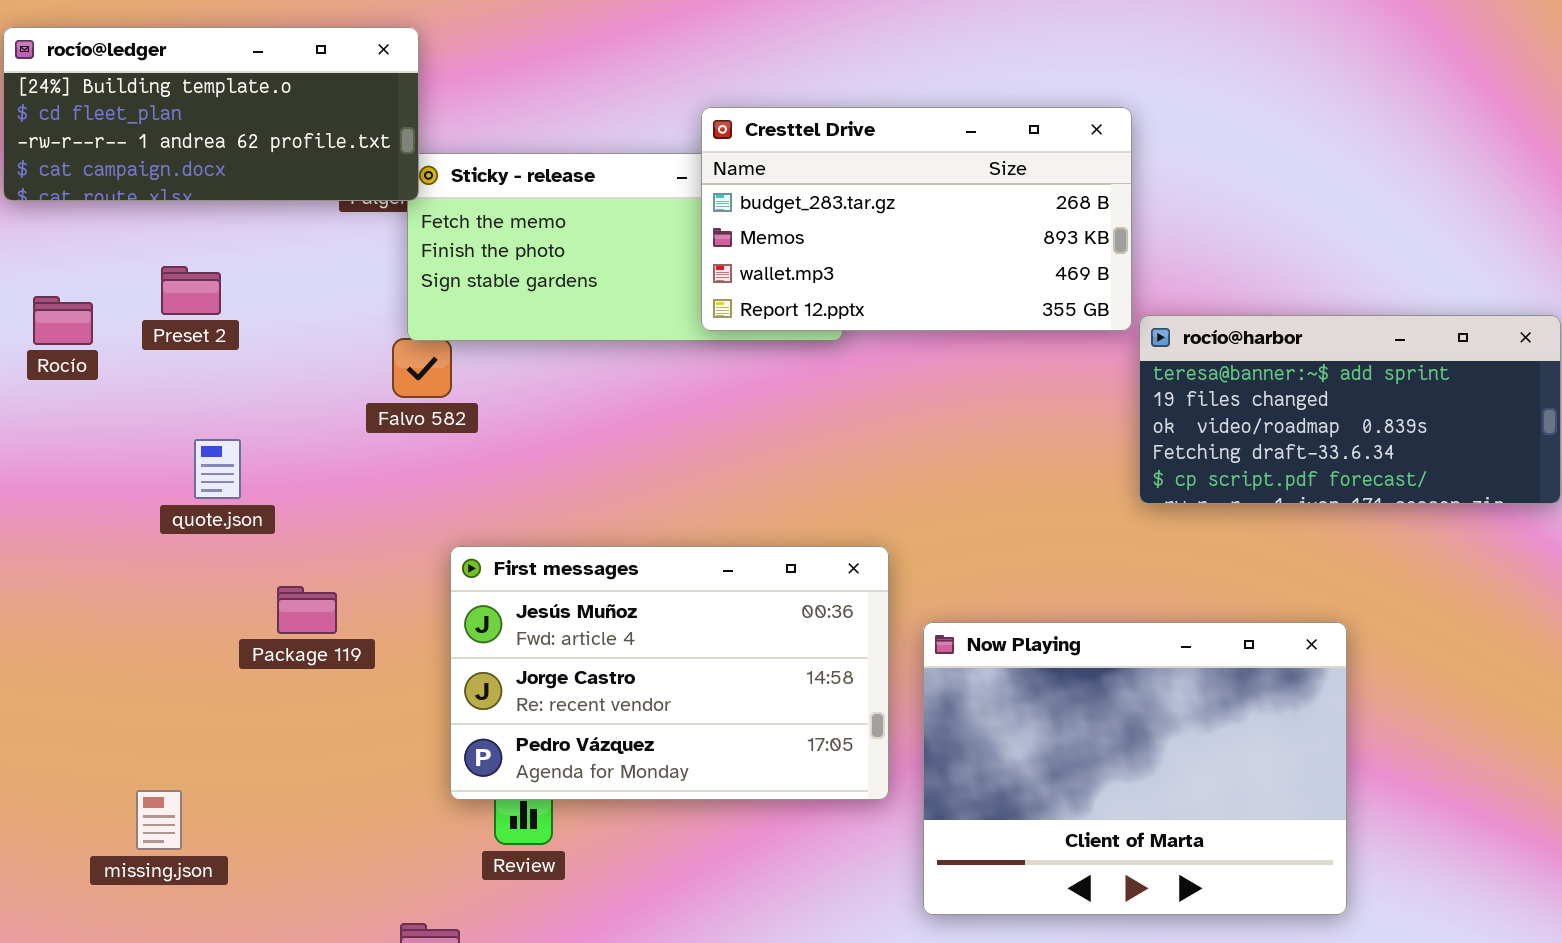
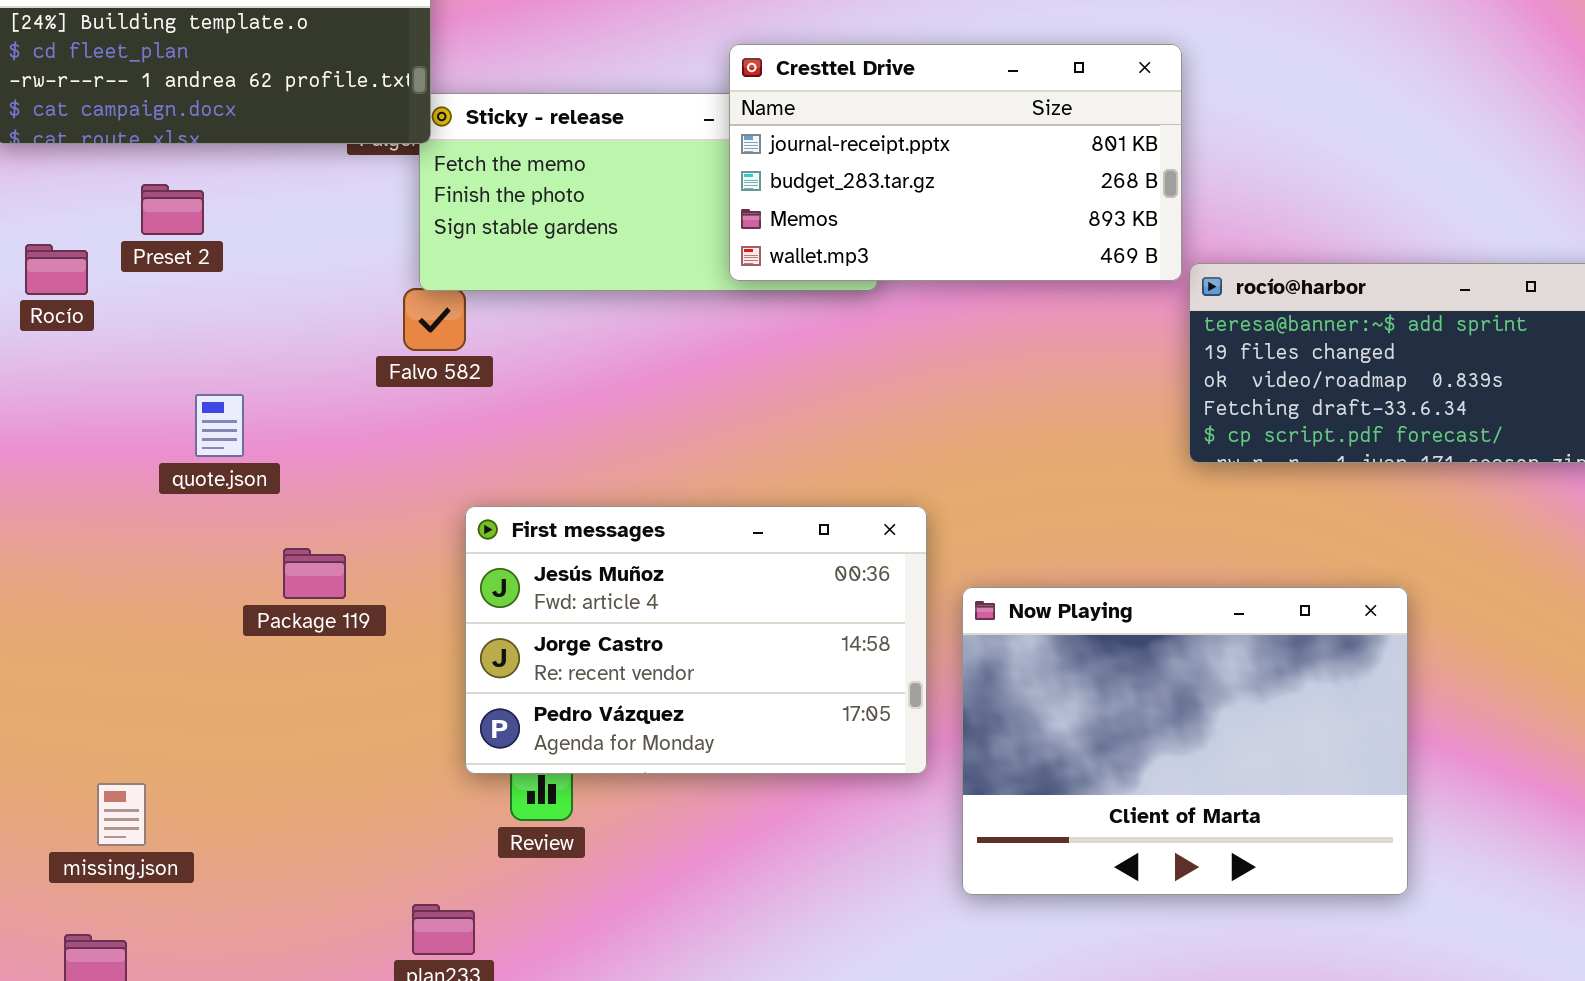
Cresttel Drive: [701,107,1132,331] -> [729,44,1182,281], scrolled up 1 row
Preset 2: [161,266,221,315] -> [141,184,204,235], moved
missing.json: [136,790,182,850] -> [97,783,146,846], moved

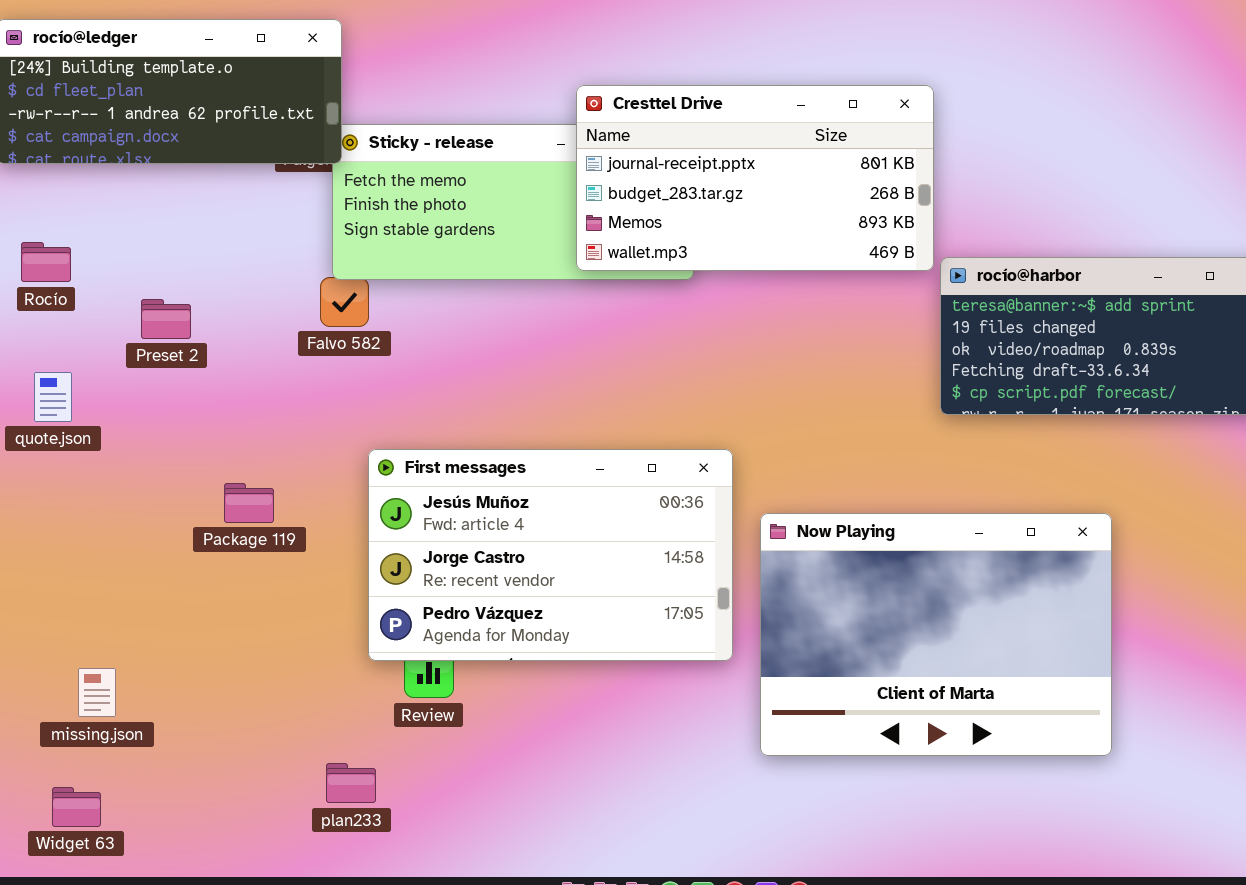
Preset 2: [141,184,204,235] -> [141,299,191,339], moved
quote.json: [195,394,244,457] -> [34,372,72,422], moved

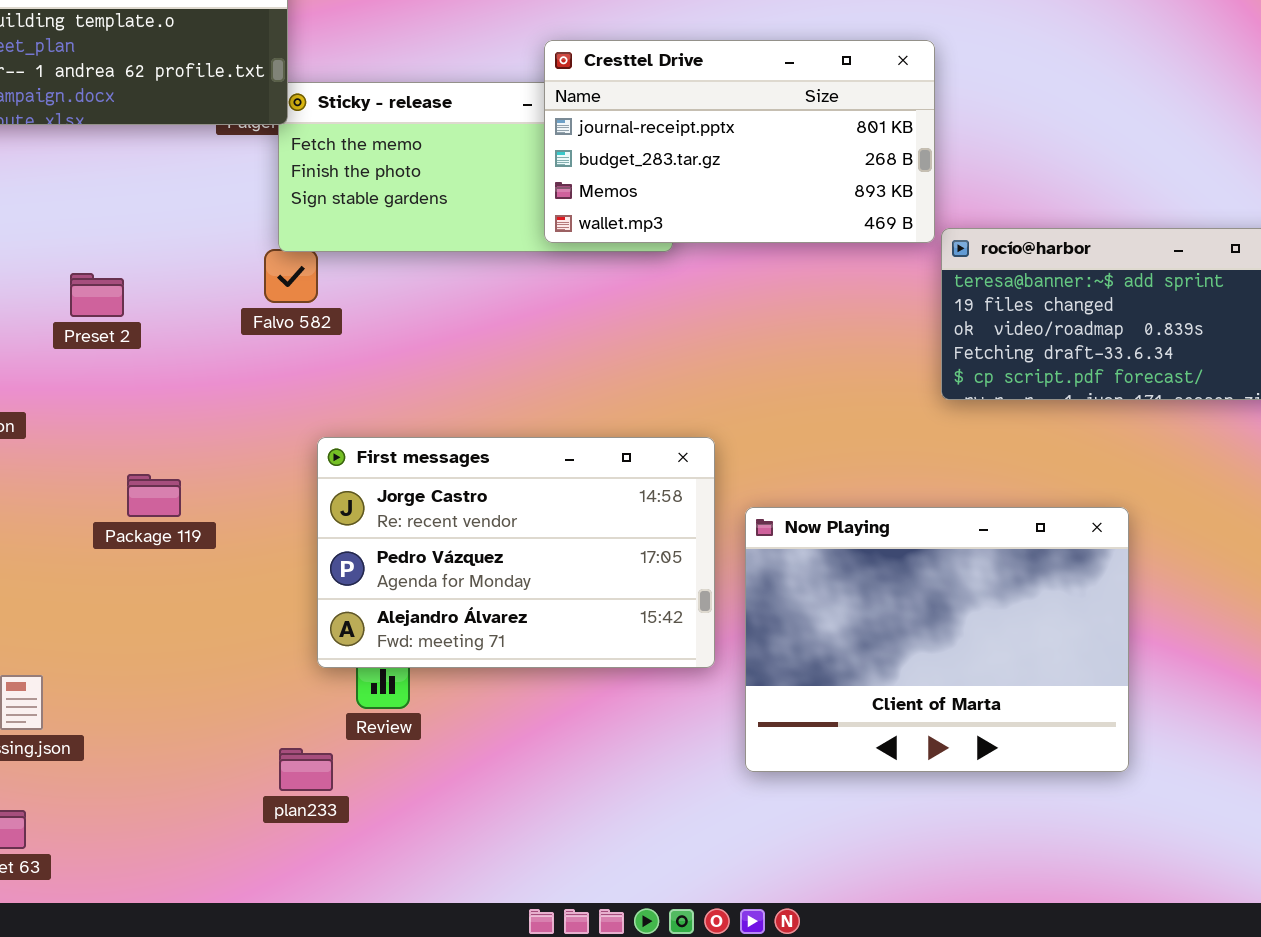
First messages: [368,449,733,661] -> [317,437,715,668], scrolled down 1 row
Package 119: [224,483,274,523] -> [127,474,181,517], moved
plan233: [326,763,376,803] -> [279,748,333,791], moved

